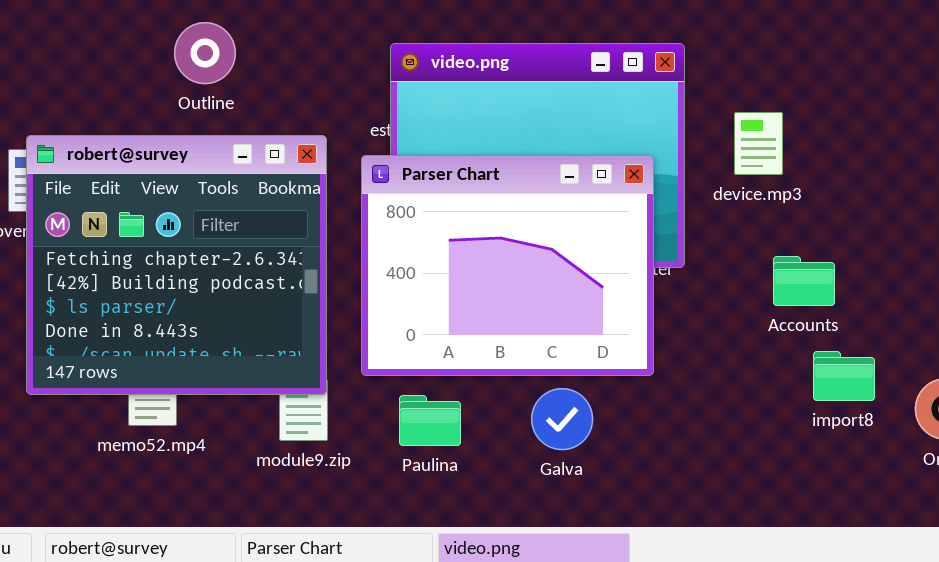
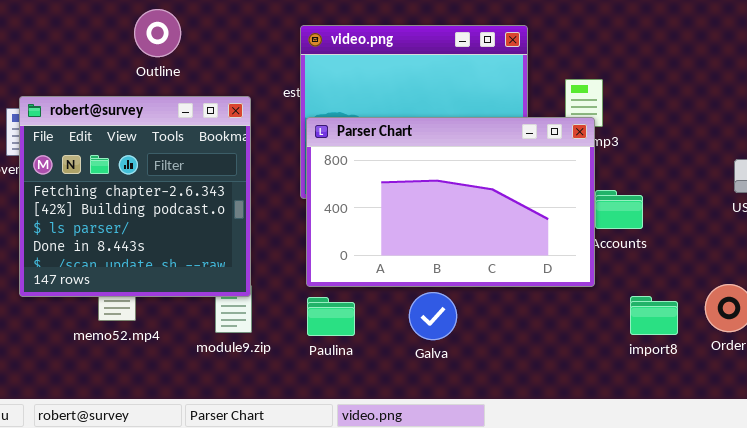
Parser Chart: [361,155,654,376] -> [306,117,595,287], moved, resized
import8: [813,351,875,401] -> [630,296,678,335], moved

